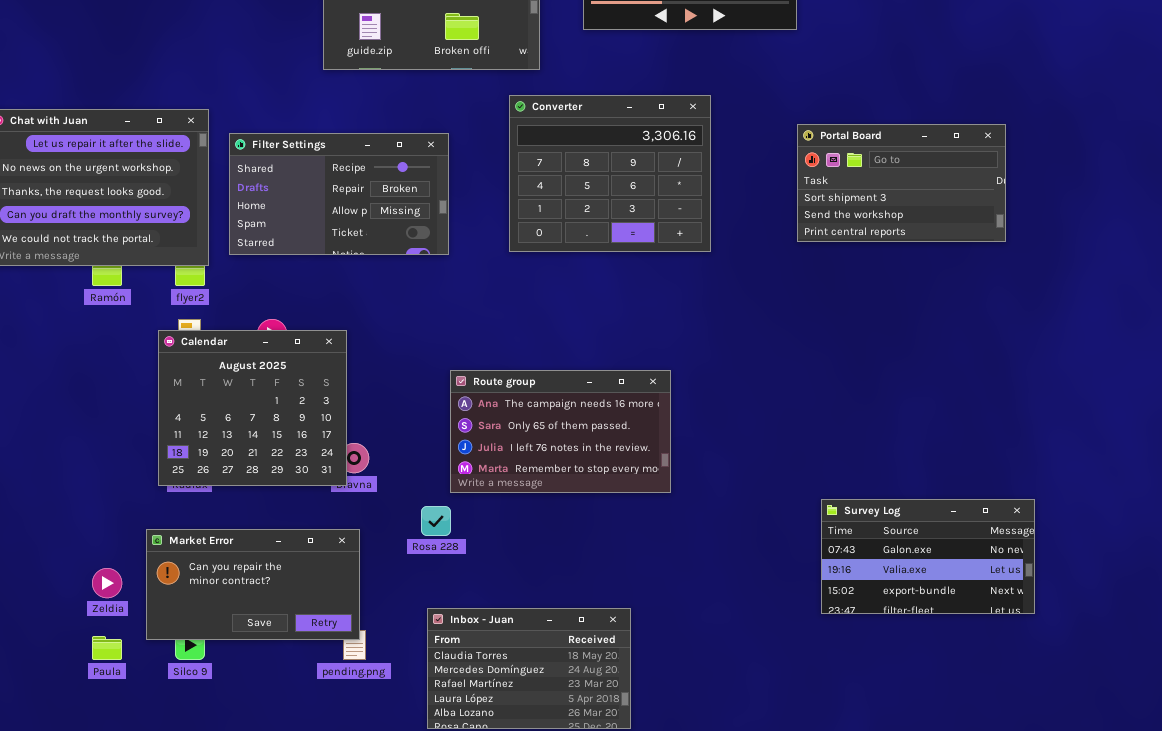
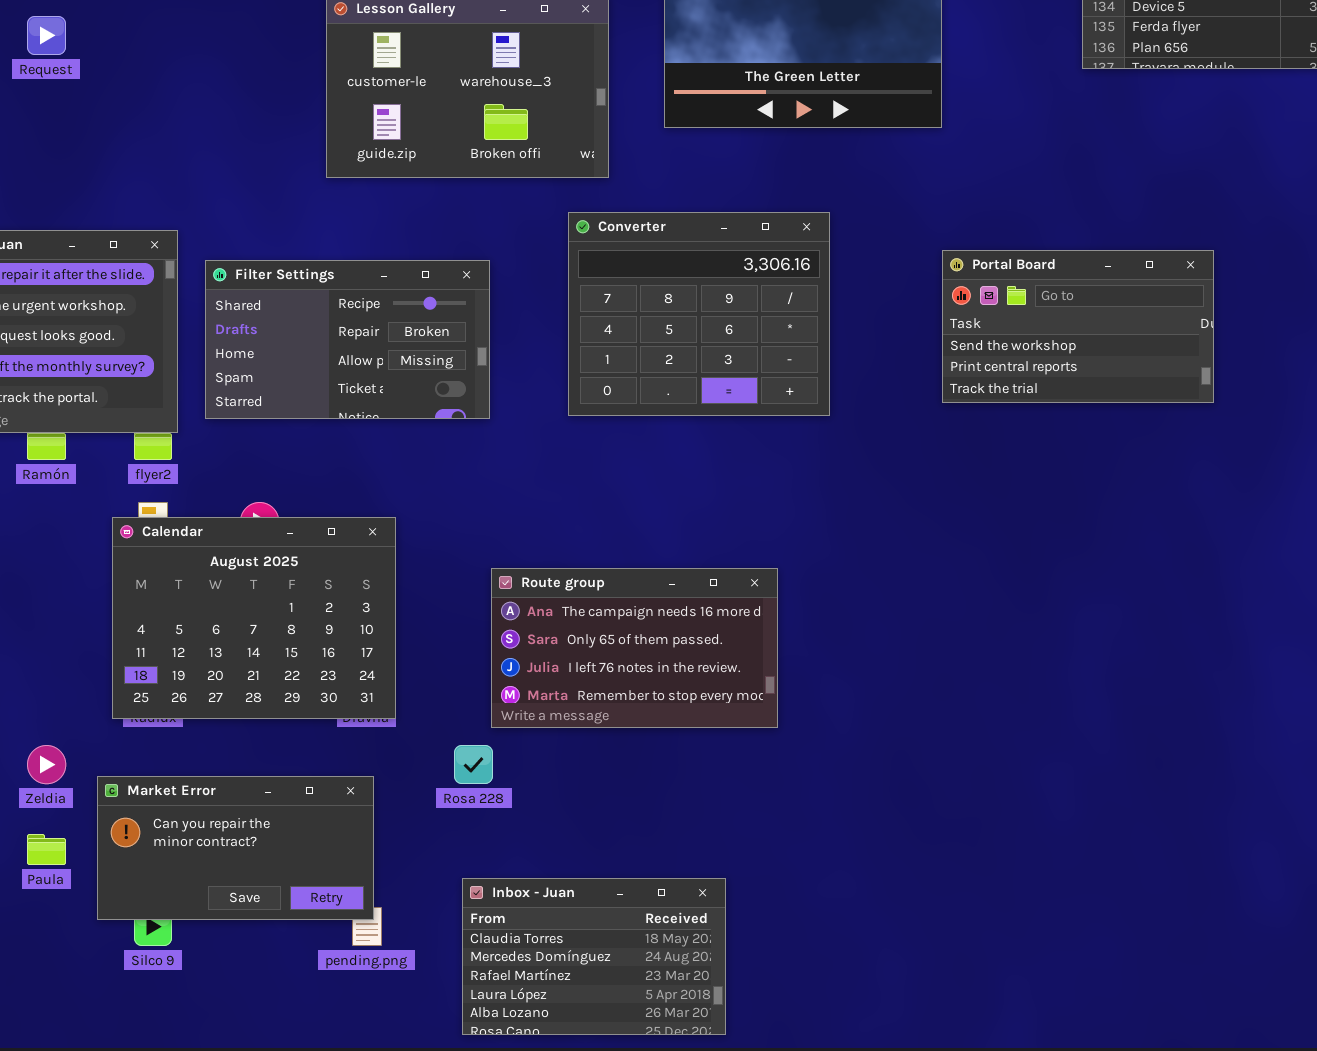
Portal Board: [797,124,1006,242] -> [942,250,1214,403], scrolled down 1 row
Calendar: [158,330,347,486] -> [112,517,396,719], resized
Survey Log: [821,499,1035,614] -> none, closed
Zeldia: [92,568,122,598] -> [27,745,66,784], moved
Paula: [92,636,122,660] -> [27,834,66,865], moved

